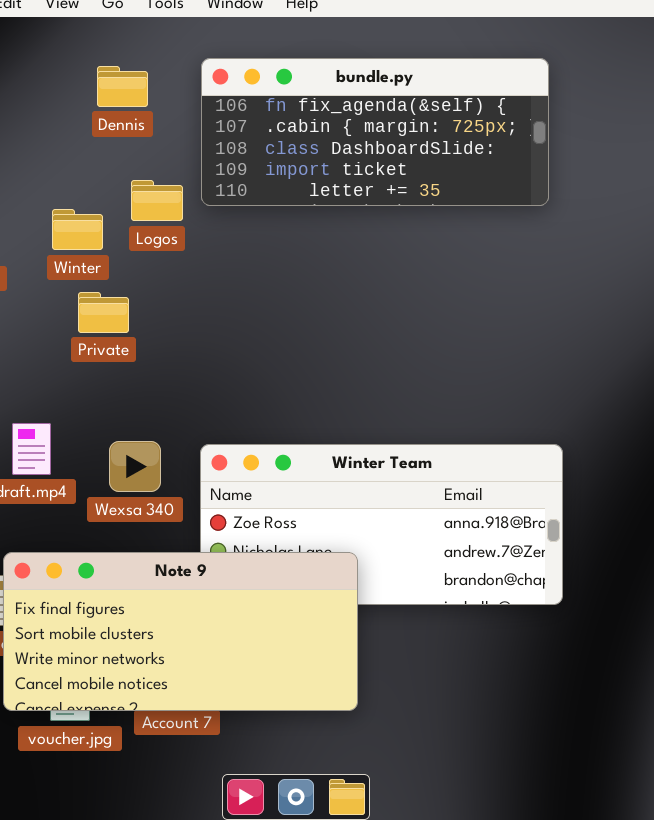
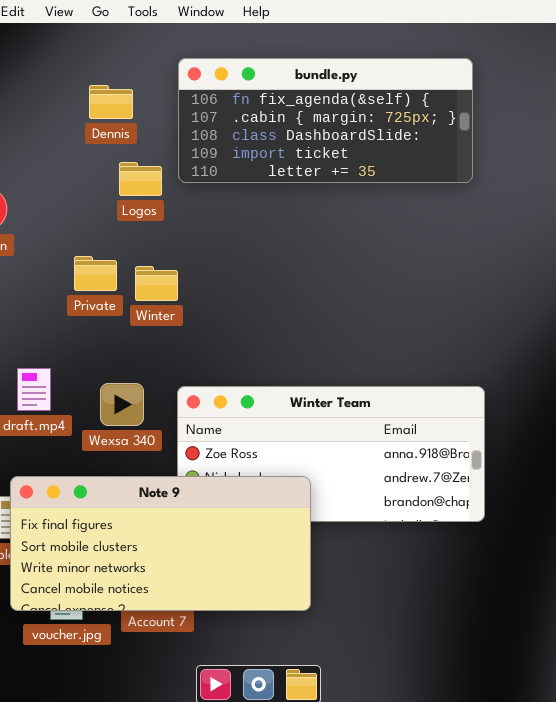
Dennis: [97,66,148,107] -> [89,85,133,119], moved
Winter: [52,209,103,250] -> [135,266,178,301], moved

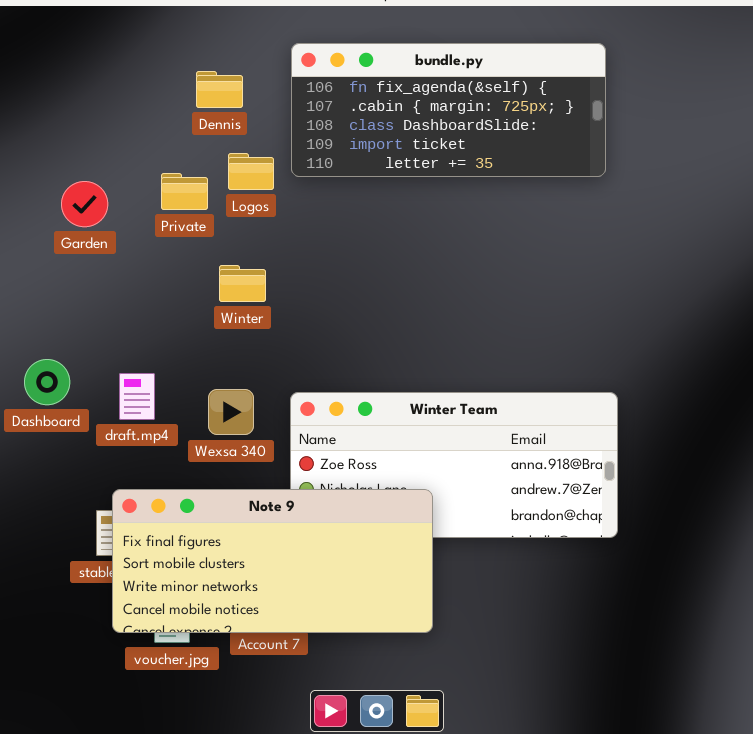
Private: [74,256,117,291] -> [161,173,208,210], moved
Winter: [135,266,178,301] -> [219,265,266,302], moved

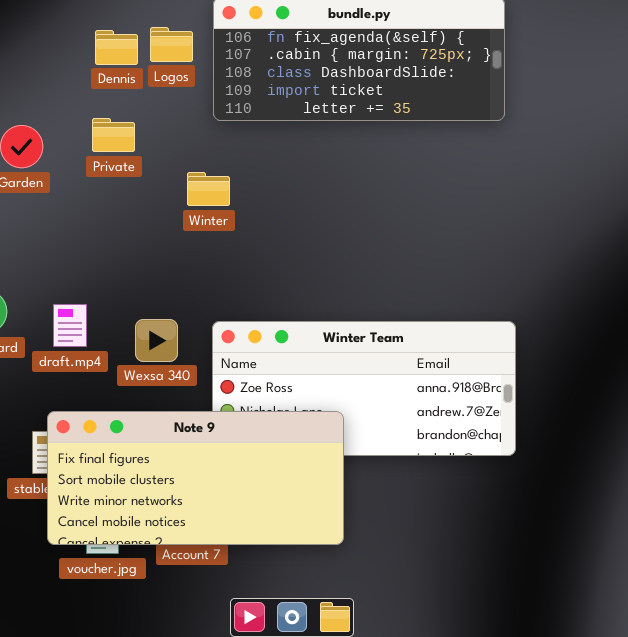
Dennis: [196,71,243,108] -> [95,30,138,65], moved
Logos: [228,153,274,190] -> [150,27,193,62], moved
Winter: [219,265,266,302] -> [187,172,230,206], moved

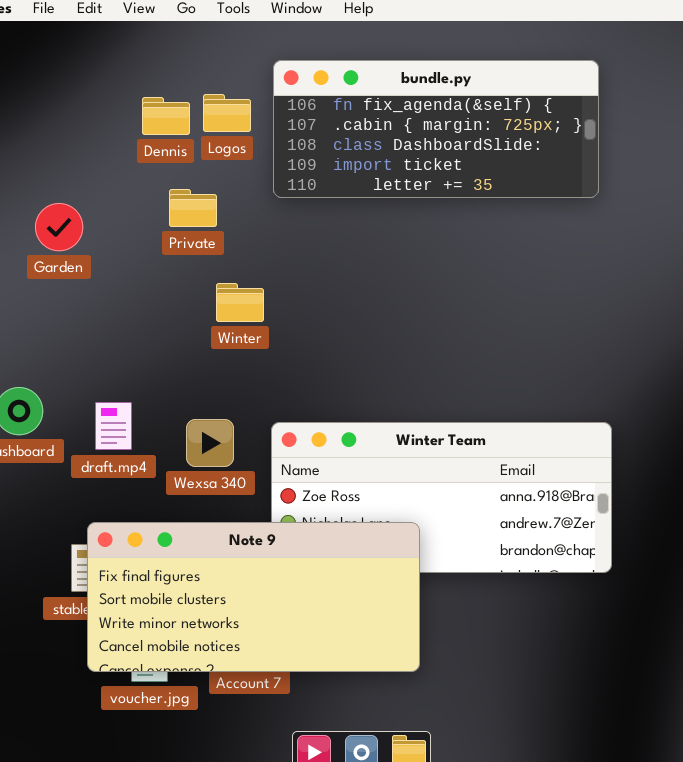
Private: [92,118,135,152] -> [169,189,217,227], moved
Winter: [187,172,230,206] -> [216,283,264,322], moved

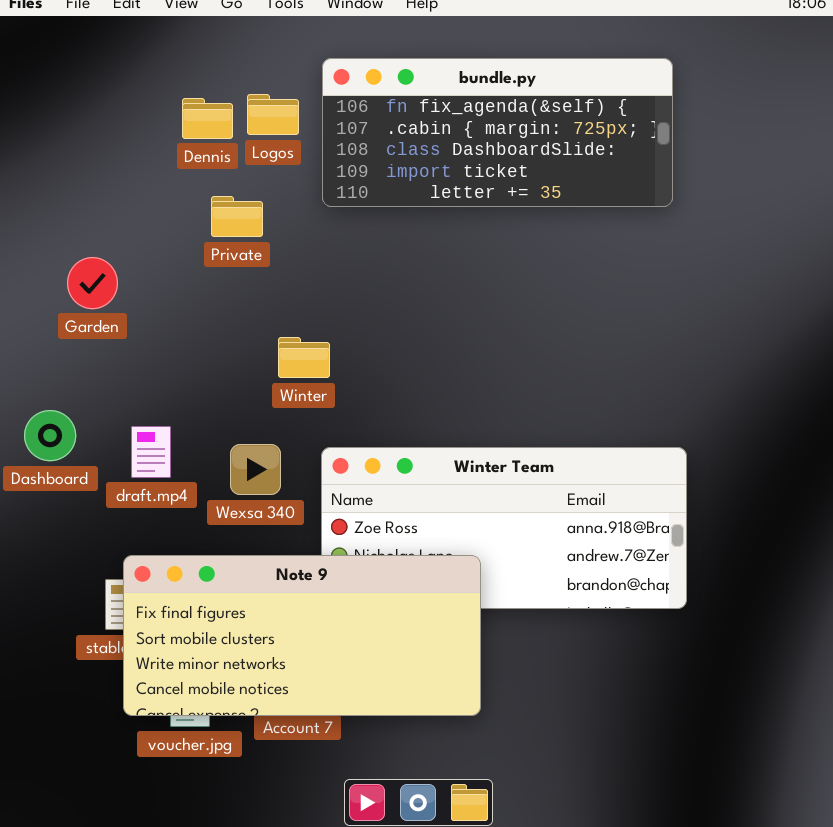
Garden: [35,203,83,251] -> [67,257,118,309], moved
Winter: [216,283,264,322] -> [278,337,330,378], moved

